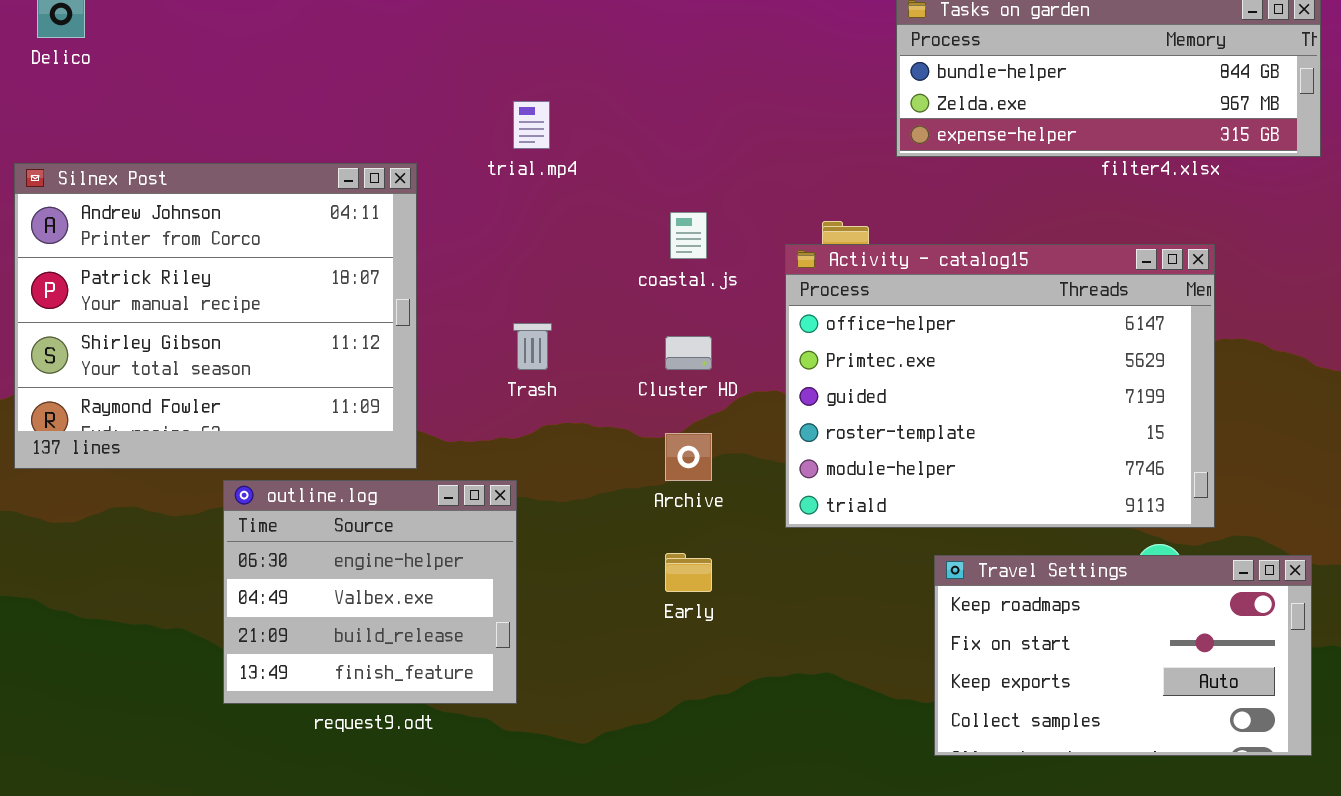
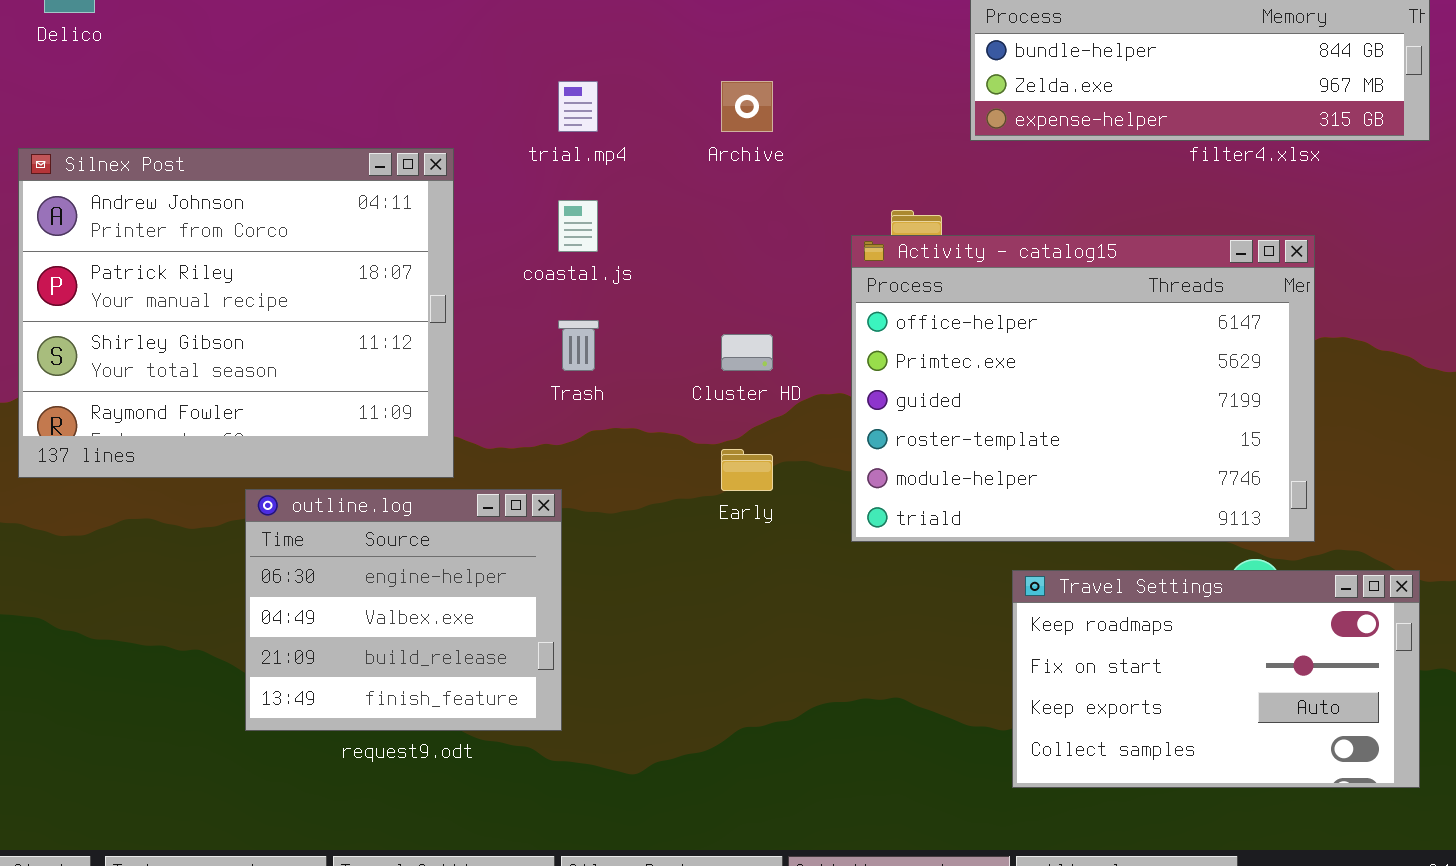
coastal.js: [670,212,707,259] -> [558,200,598,252], moved
Archive: [665,433,712,481] -> [721,81,773,132], moved
Early: [665,553,712,592] -> [721,449,773,491], moved

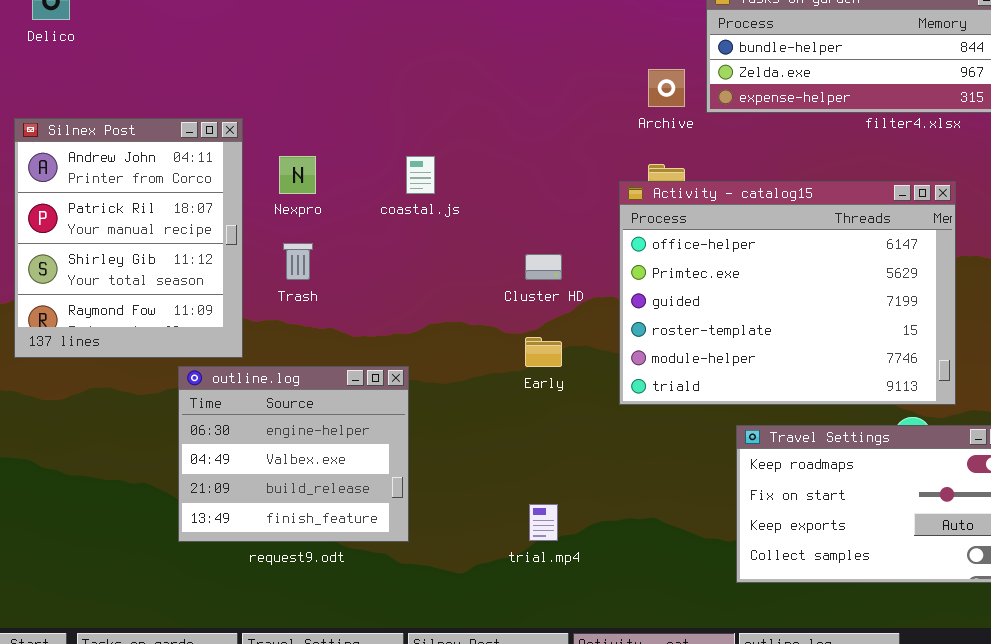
trial.mp4: [558,81,598,132] -> [529,504,558,541], moved
Archive: [721,81,773,132] -> [648,69,685,107], moved
Silnex Post: [18,148,454,478] -> [14,118,243,358], resized
Trash: [558,320,599,371] -> [283,243,313,280], moved

